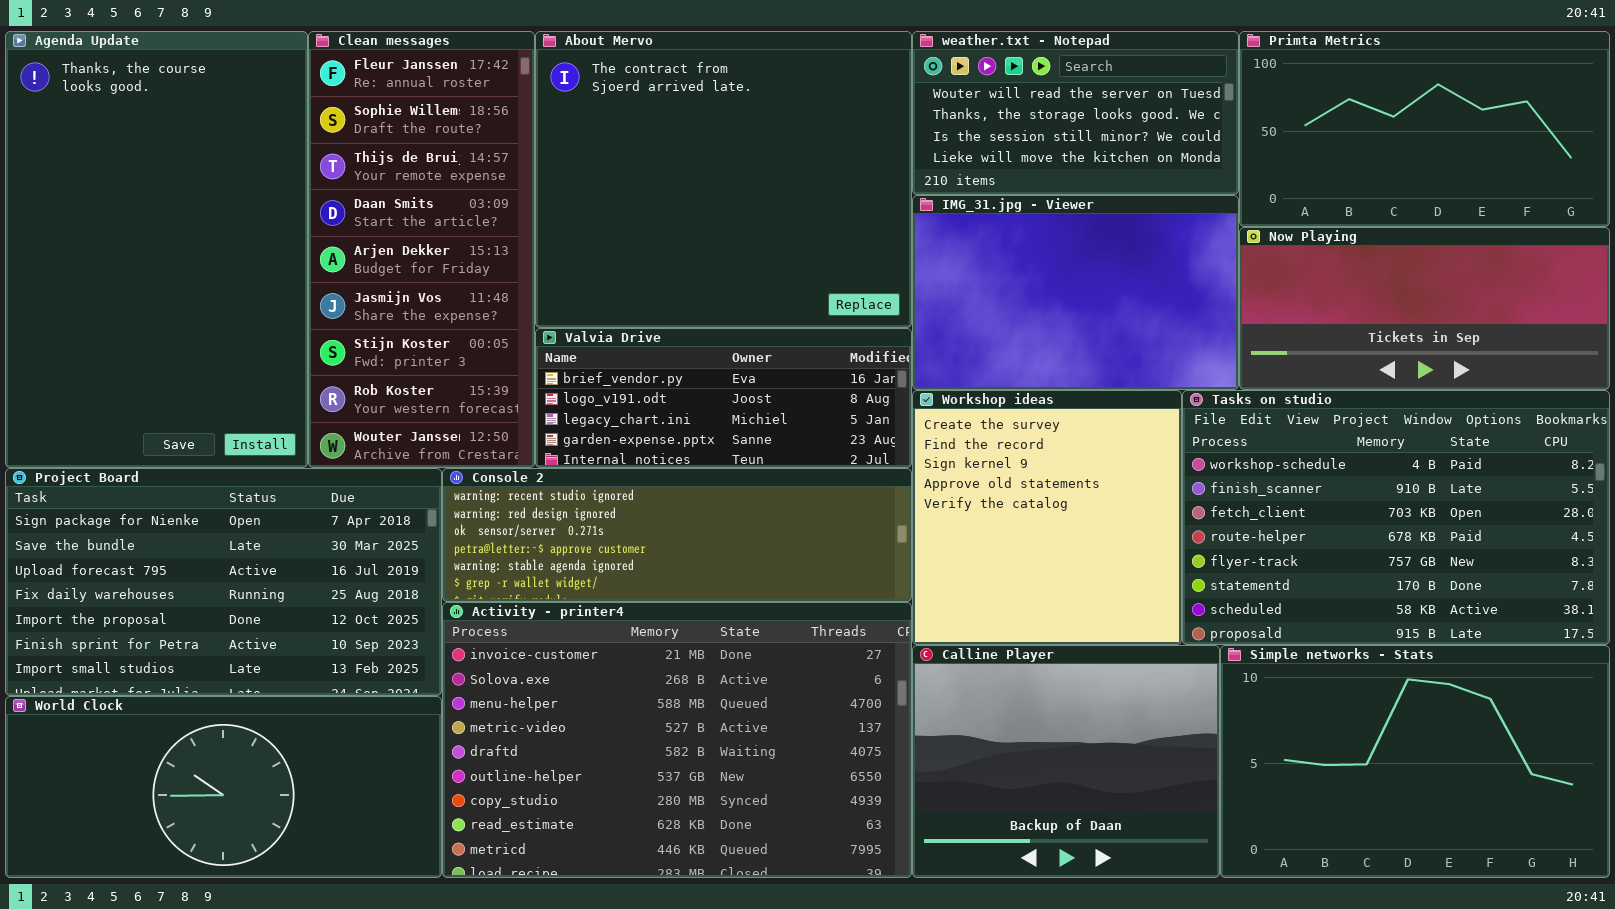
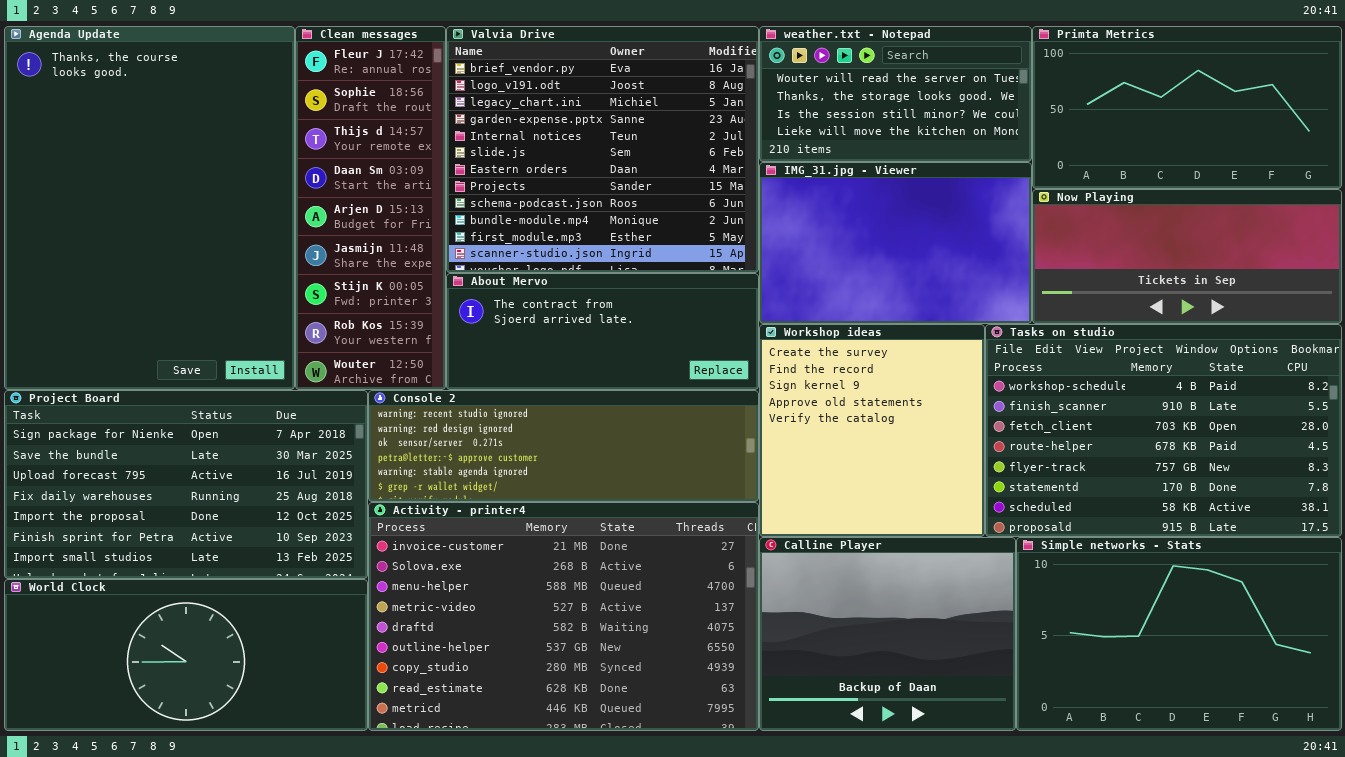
Agenda Update: [5,31,308,468] -> [4,26,295,390], resized
Clean messages: [308,31,535,468] -> [295,26,446,390], resized
About Mervo: [535,31,912,328] -> [446,273,759,390], moved, resized
Valvia Drive: [535,328,912,468] -> [446,26,759,273], moved, resized

